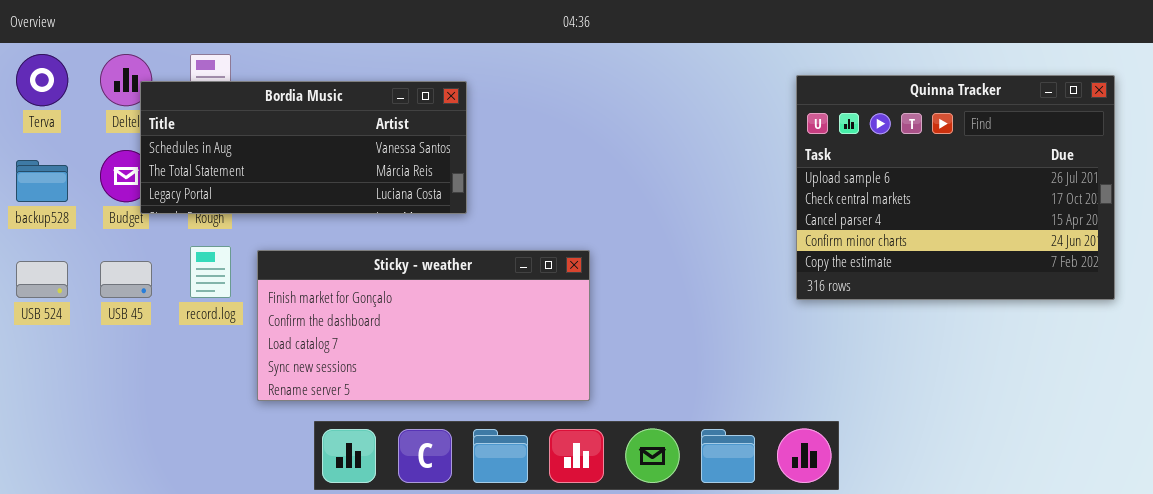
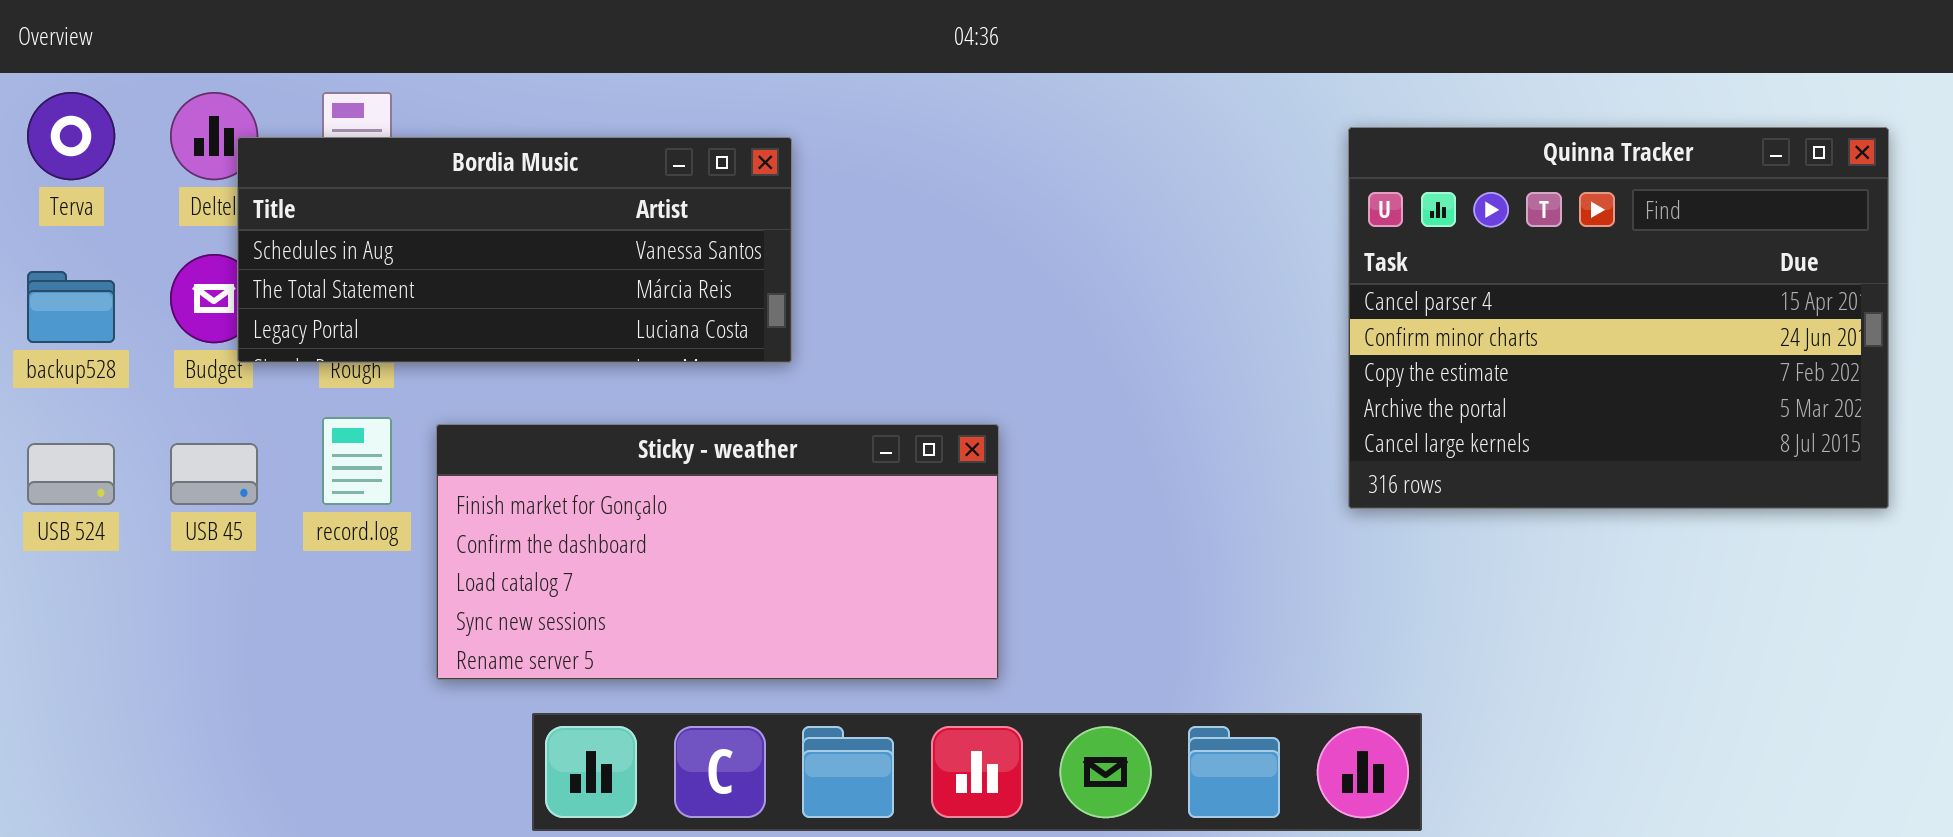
Quinna Tracker: [796,75,1115,300] -> [1348,127,1889,509], scrolled down 2 rows

